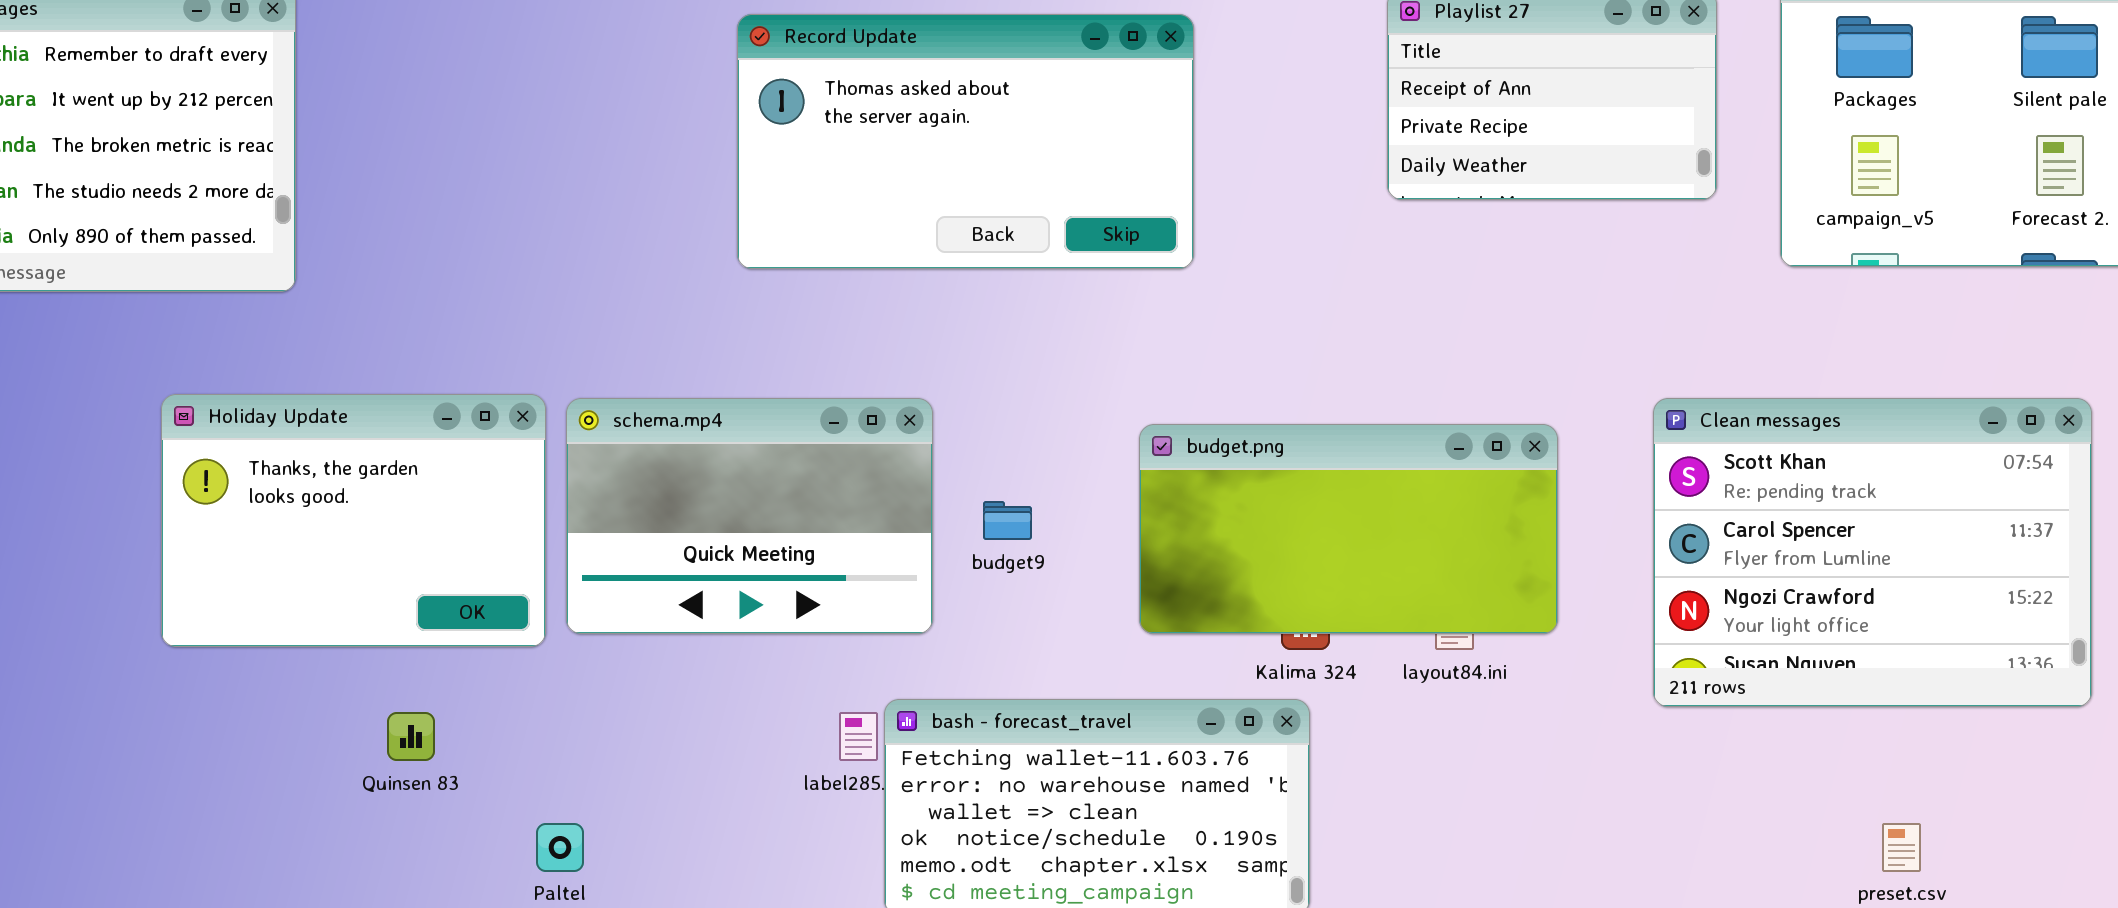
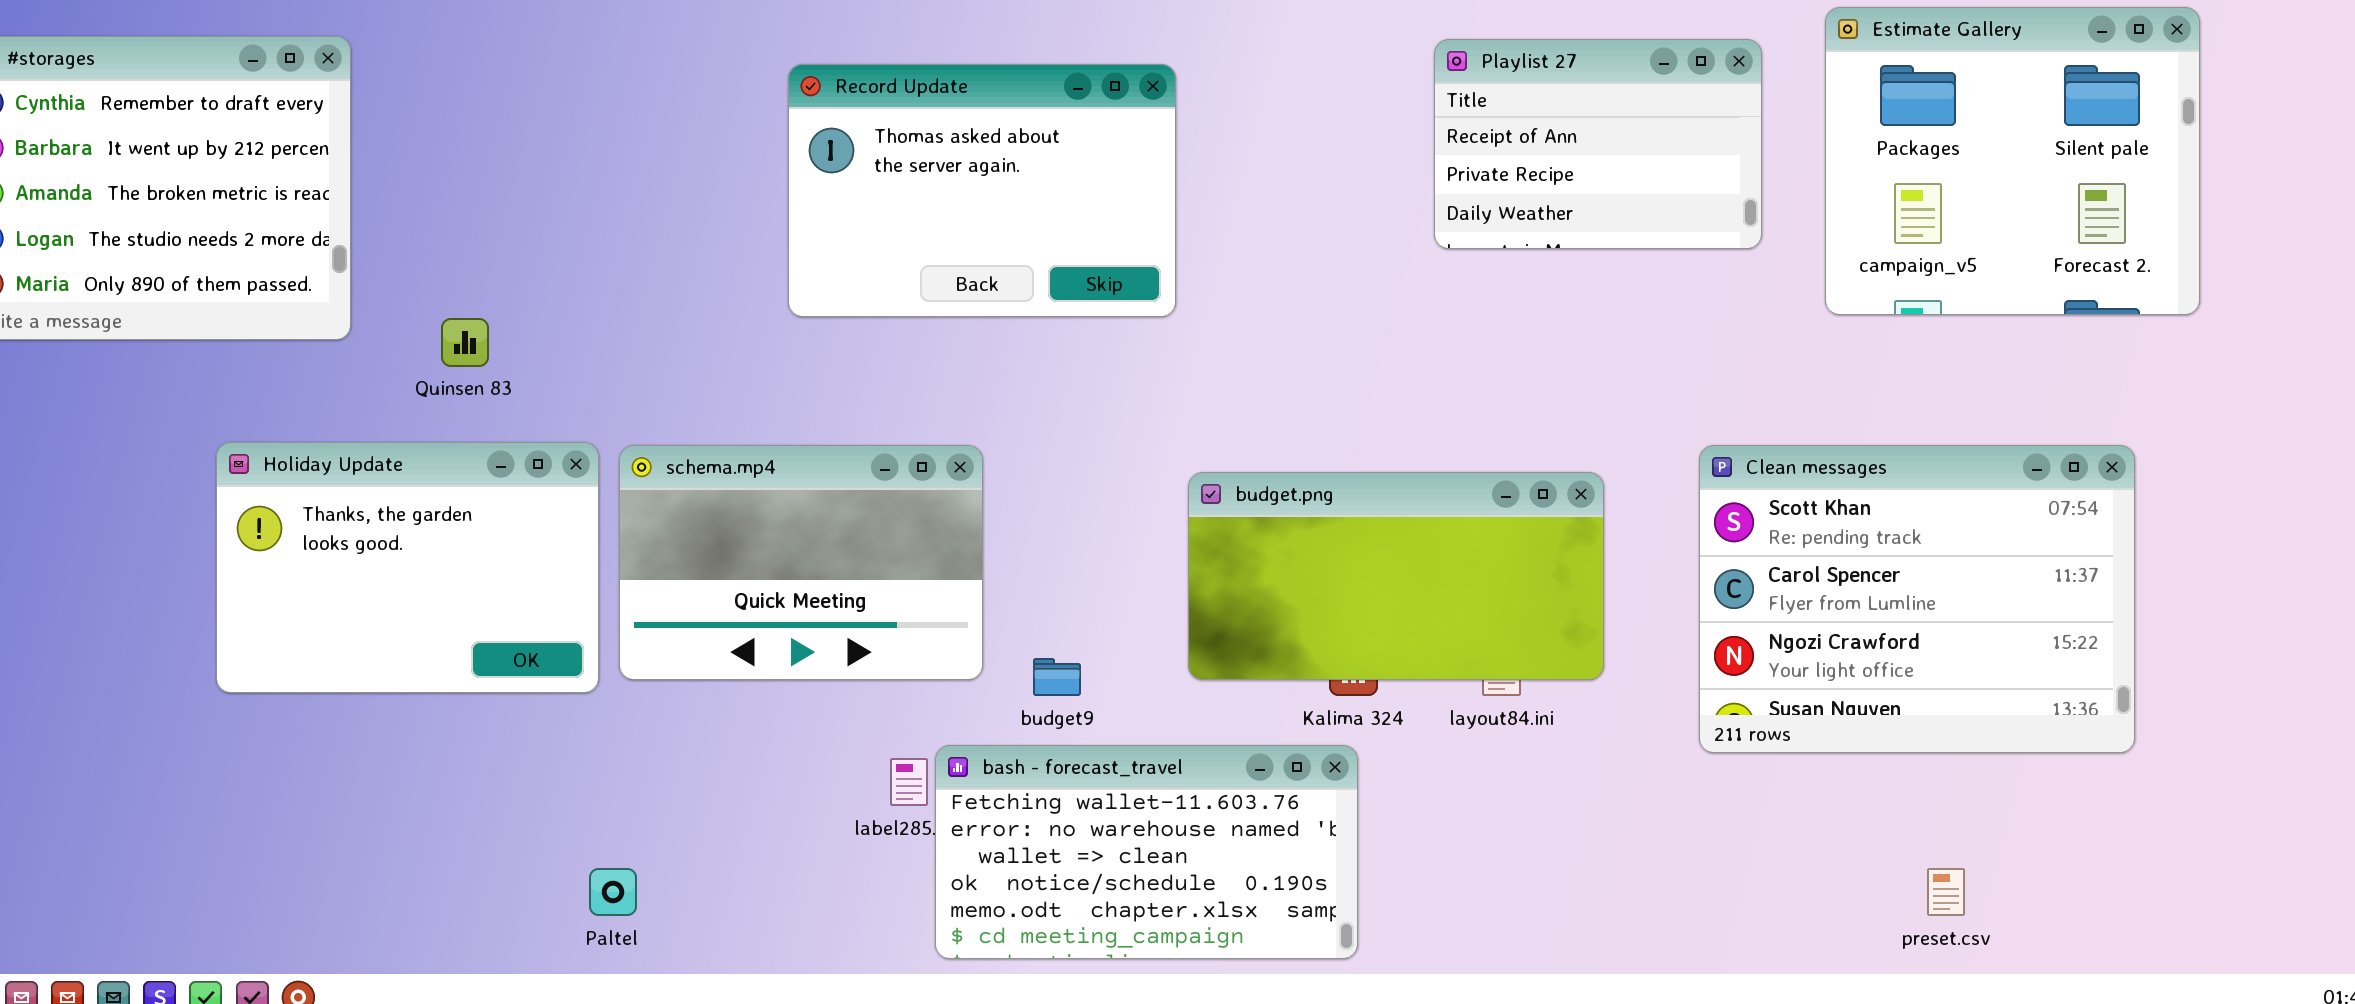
Record Update: [737,14,1194,269] -> [788,64,1176,317], resized
budget9: [983,501,1032,540] -> [1033,658,1081,696], moved
Quinsen 83: [387,712,435,761] -> [441,318,489,367], moved

